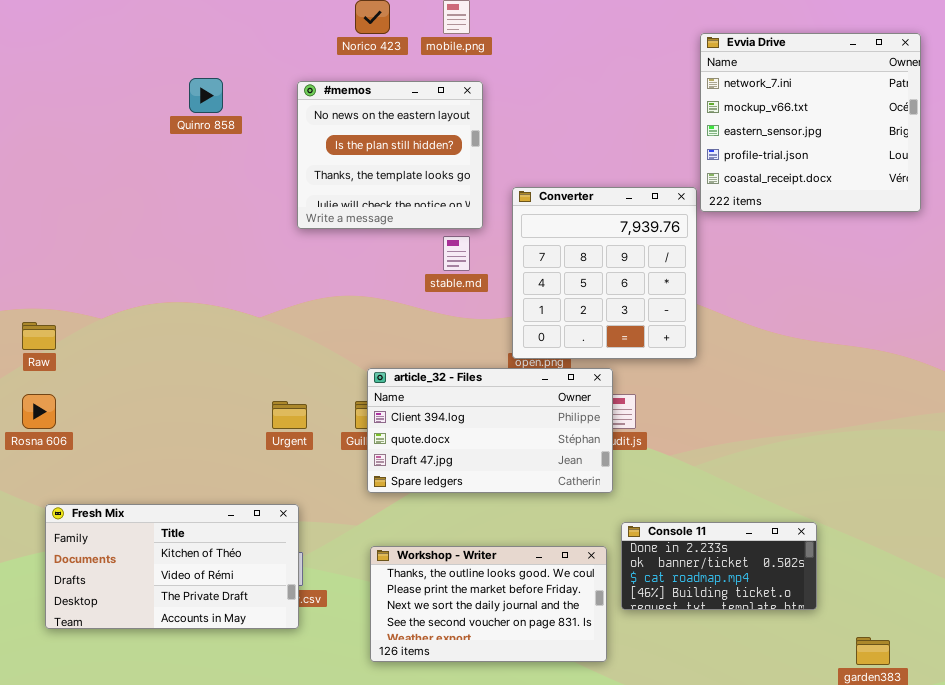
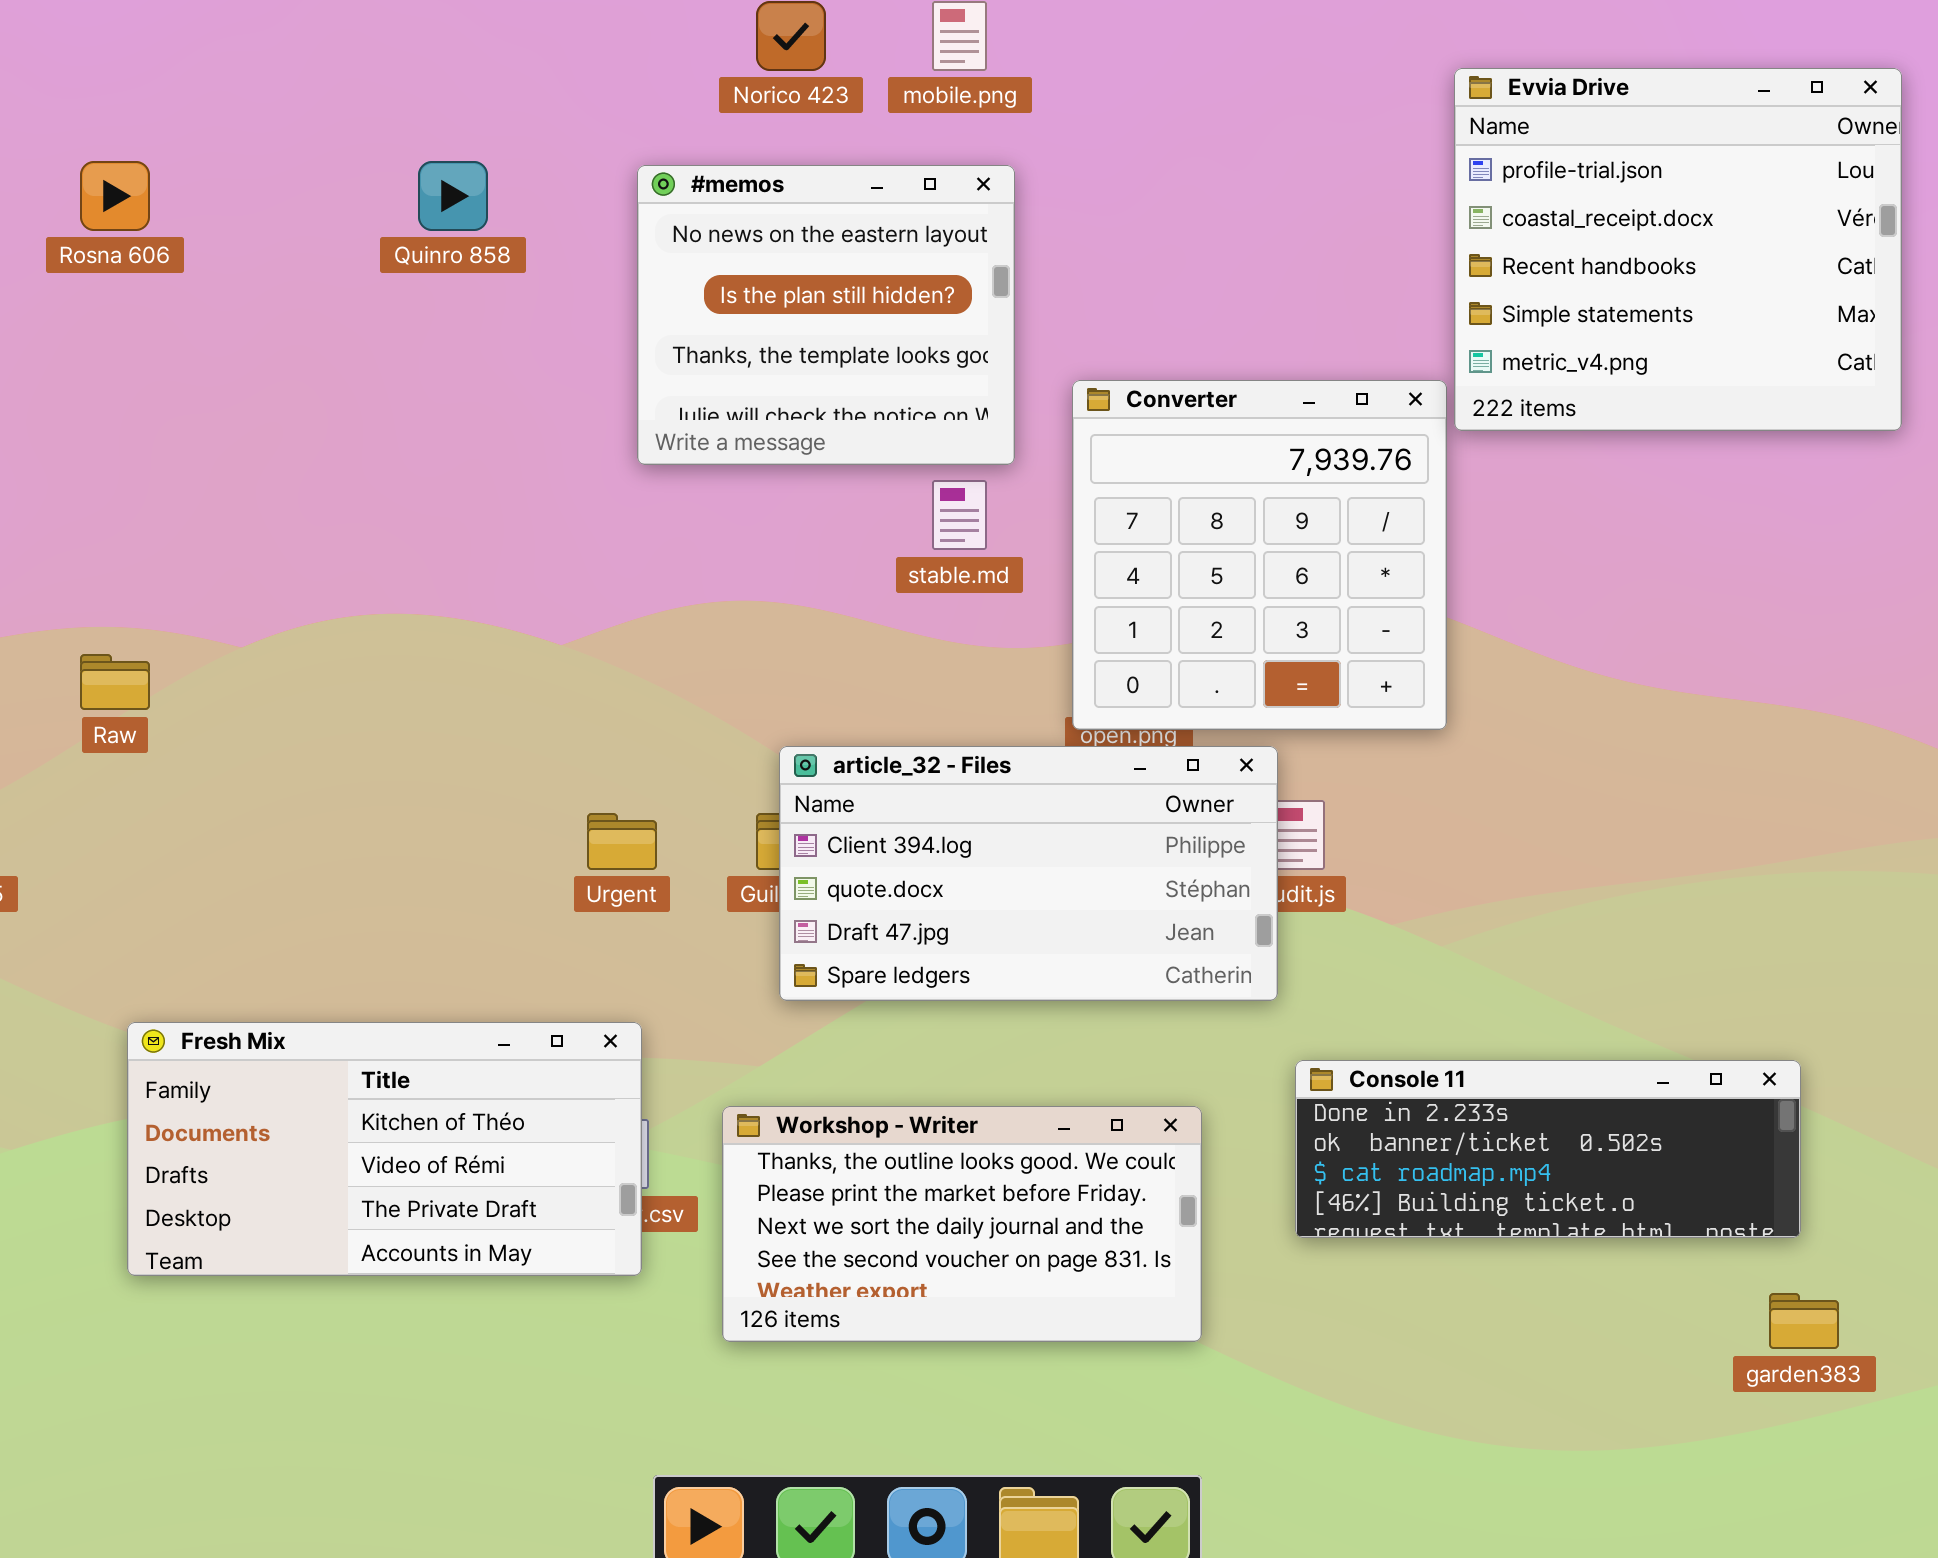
Evvia Drive: [700,33,921,212] -> [1454,68,1902,431], scrolled down 3 rows
Rosna 606: [22,394,56,429] -> [80,161,150,231], moved
Console 11: [621,522,817,610] -> [1295,1060,1801,1238], resized
Workshop - Writer: [370,546,607,662] -> [722,1106,1202,1342], moved

